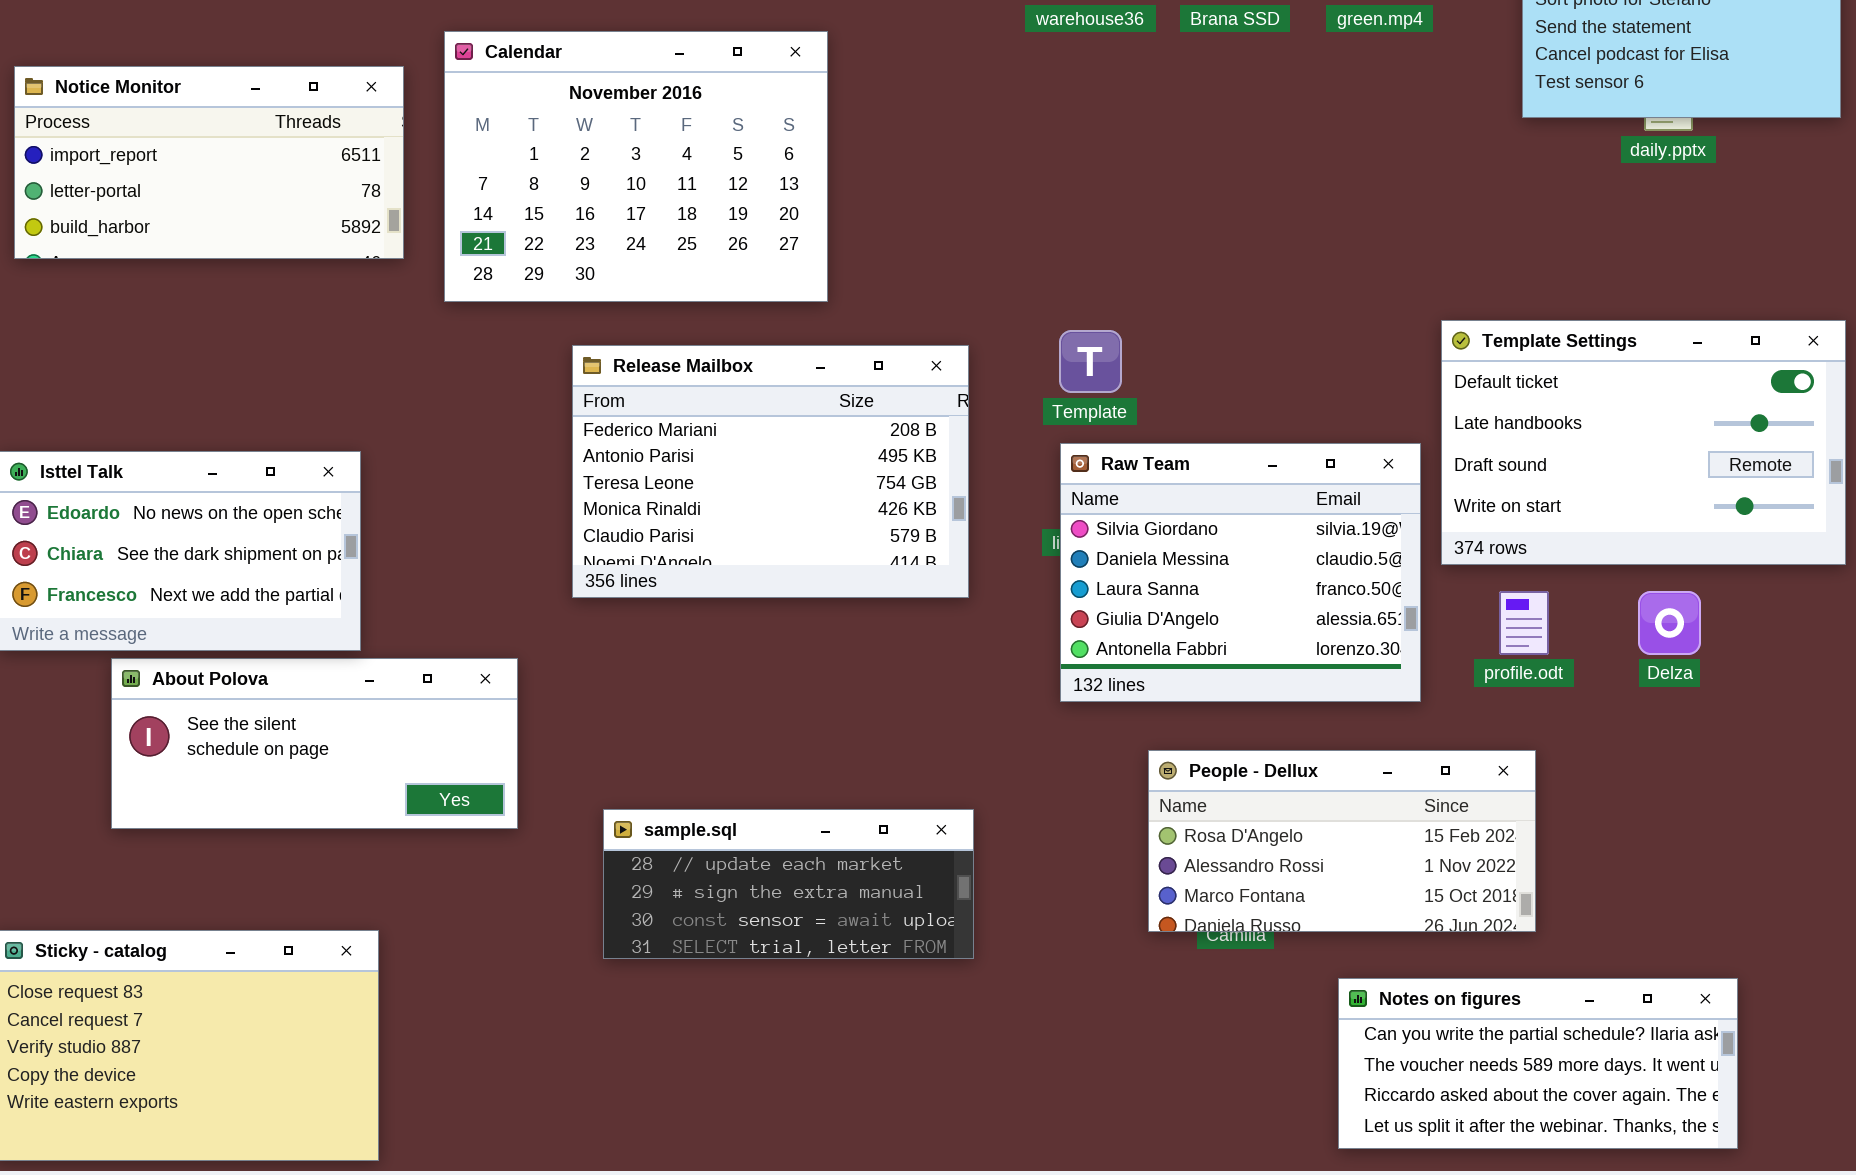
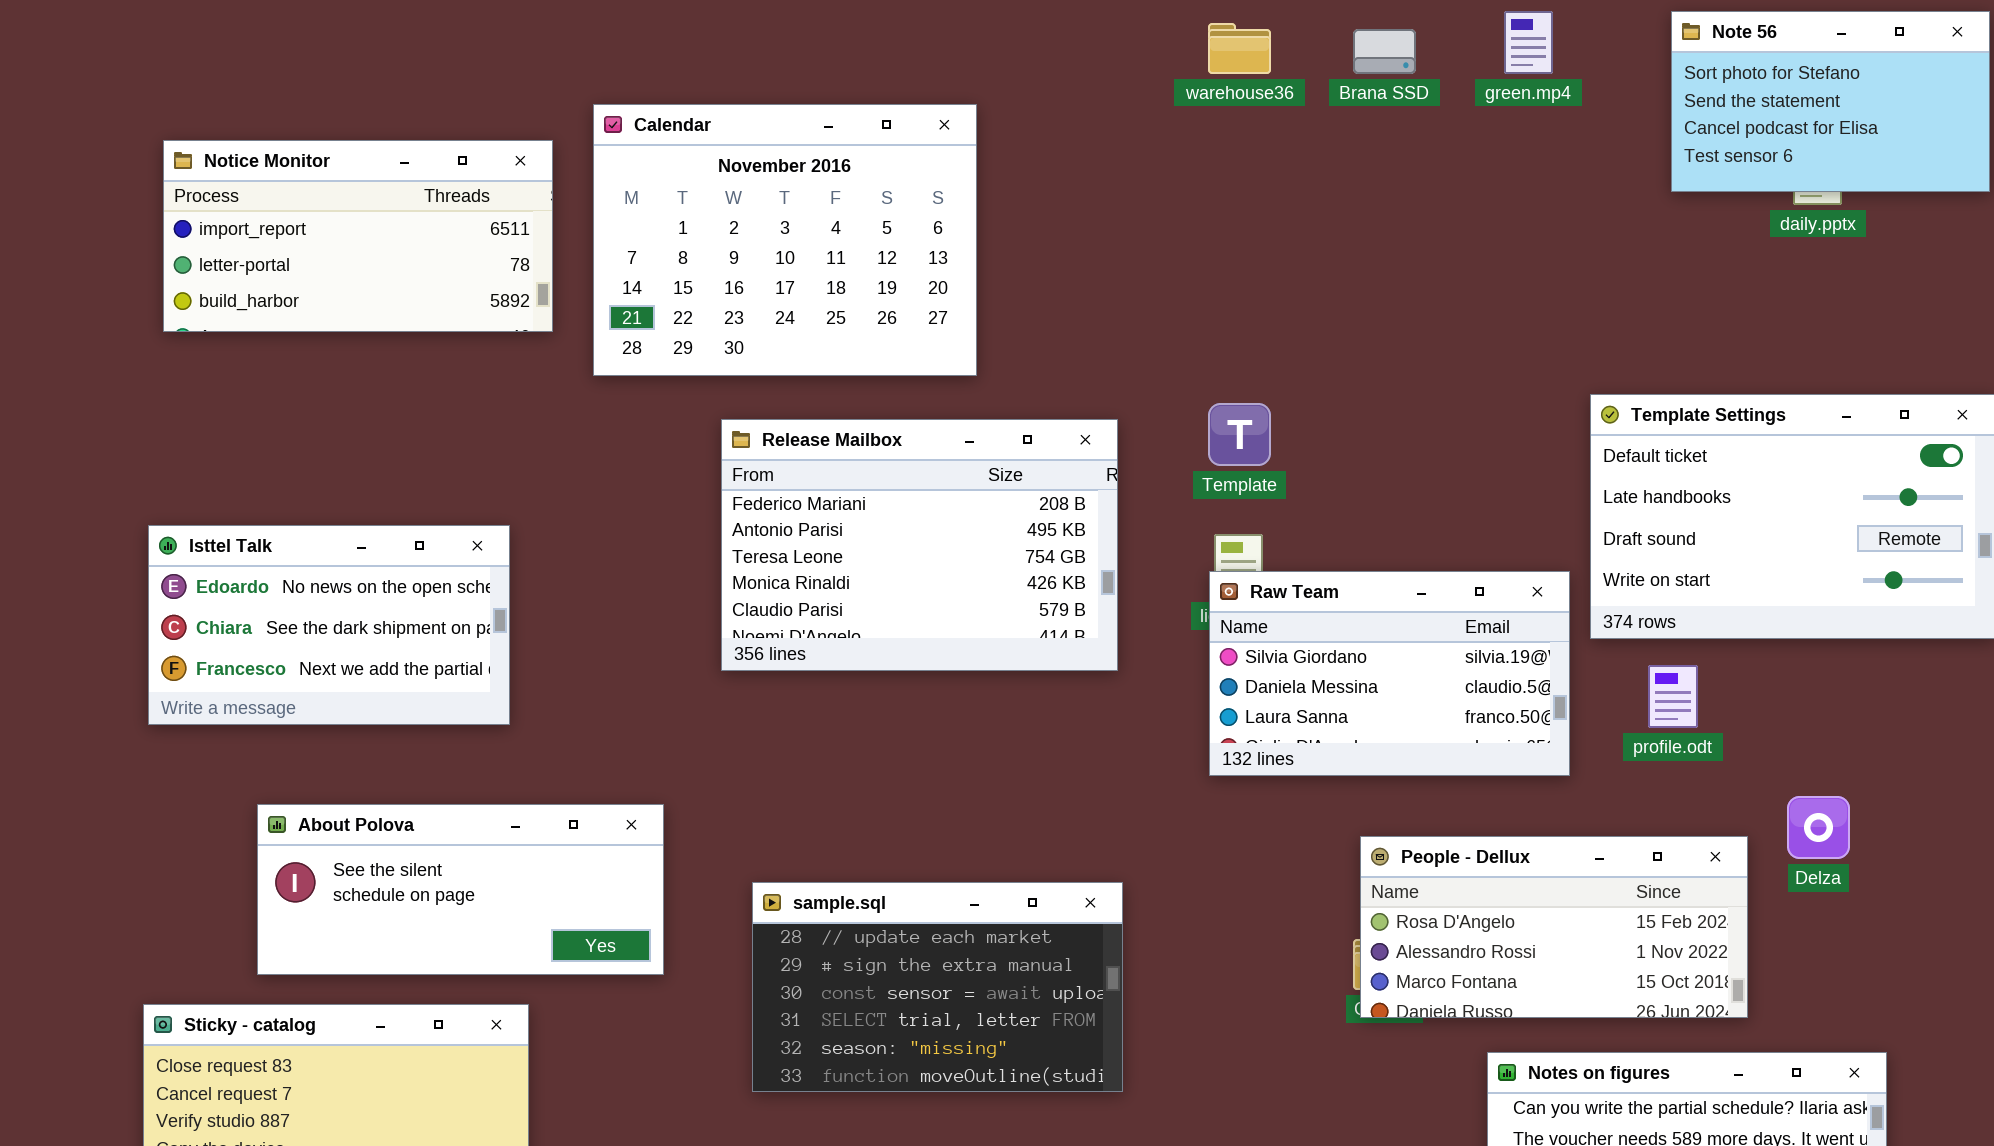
Raw Team: [1060,443,1421,702] -> [1209,571,1570,776], resized
Delza: [1638,591,1701,655] -> [1787,796,1850,859], moved
About Polova: [111,658,518,829] -> [257,804,664,975], moved
People - Dellux: [1148,750,1536,932] -> [1360,836,1748,1018], moved
sample.sql: [603,809,974,959] -> [752,882,1123,1092], resized

